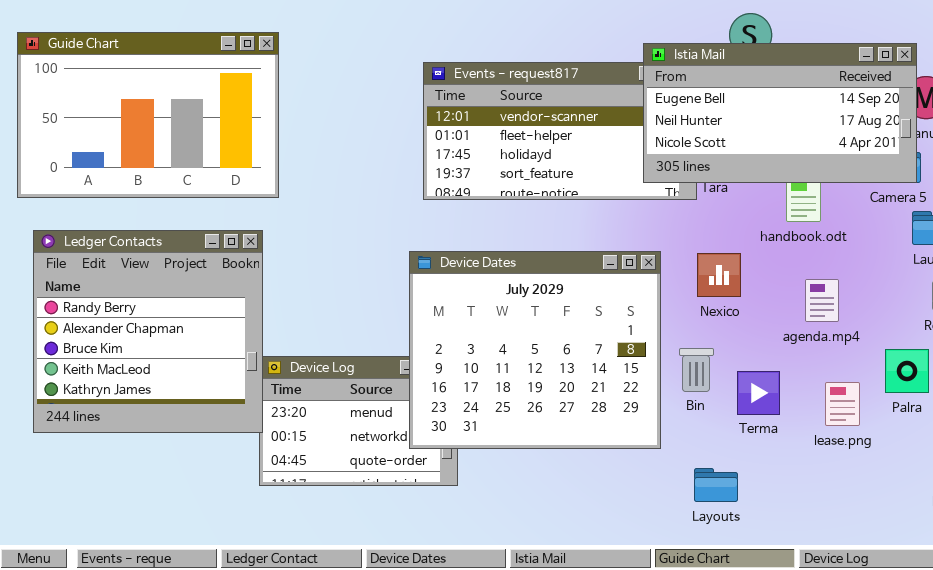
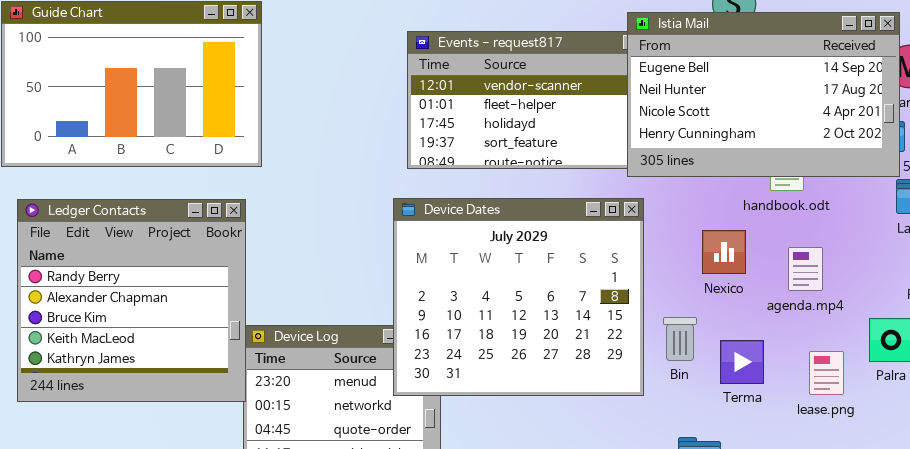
Istia Mail: [643,43,917,183] -> [627,12,900,177], resized
Device Dates: [409,251,661,449] -> [393,198,644,396], moved
Nexico: [697,253,741,297] -> [702,230,746,274], moved

